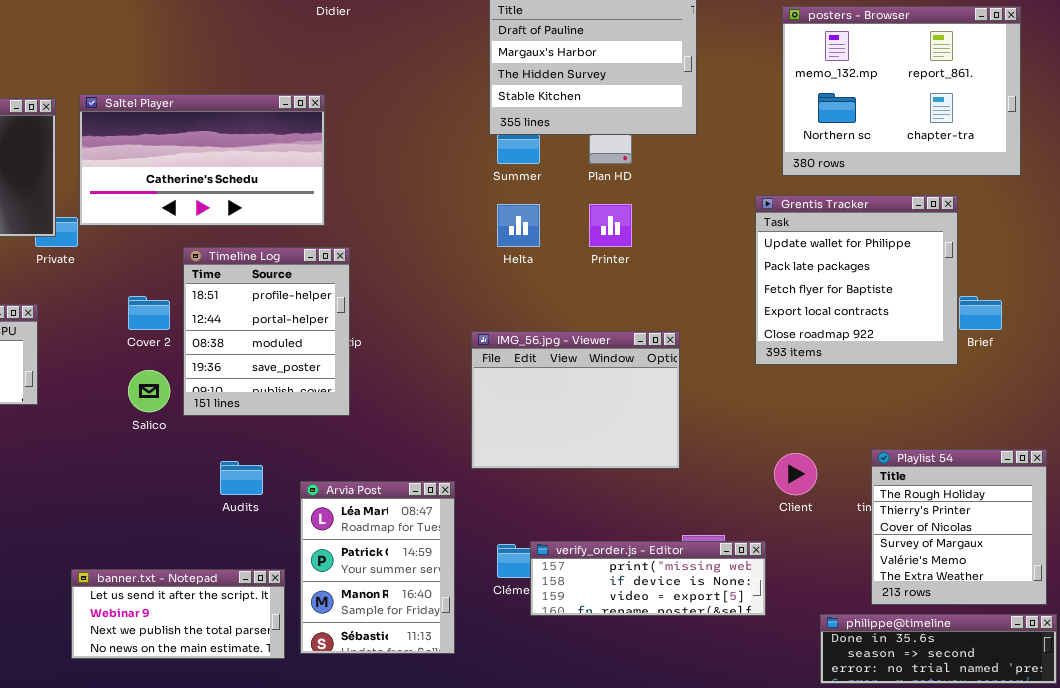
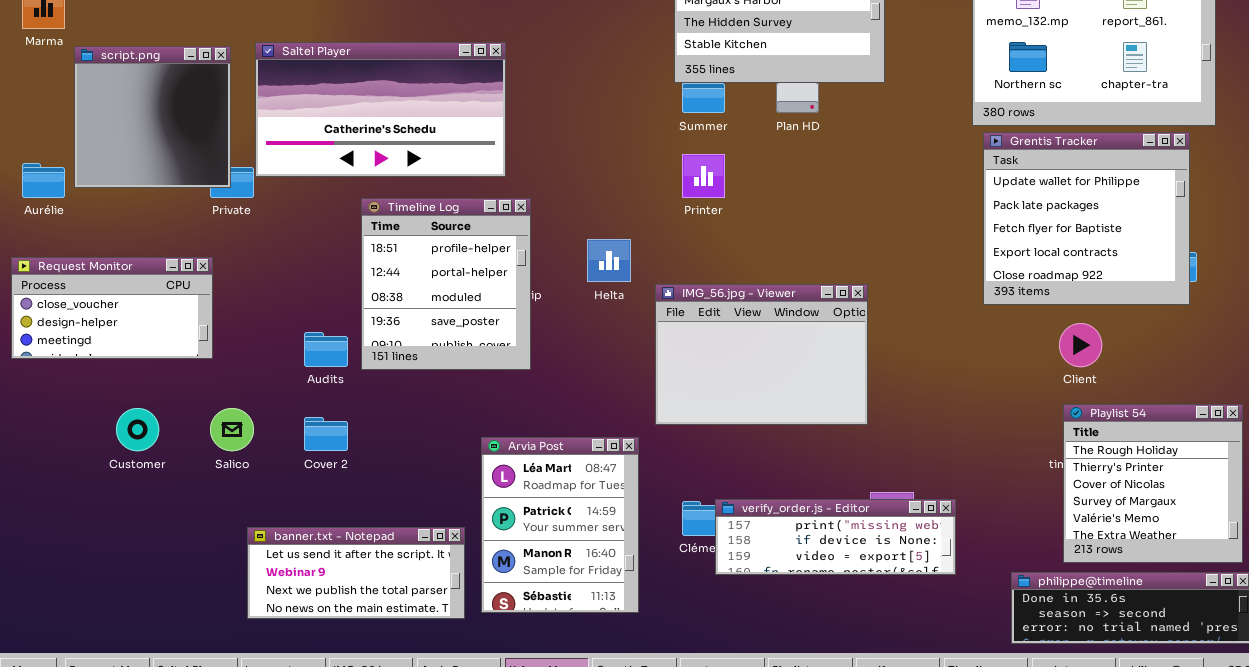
Grentis Tracker: [755,195,958,365] -> [983,132,1190,305], moved
Helta: [497,204,540,247] -> [587,239,631,282], moved
Printer: [589,204,632,247] -> [682,154,725,198], moved
Cover 2: [128,296,170,330] -> [304,417,348,451], moved
Salico: [128,370,170,412] -> [210,408,254,451], moved
Client: [774,453,817,495] -> [1059,323,1102,367], moved
Audits: [220,461,263,495] -> [304,332,348,367], moved

